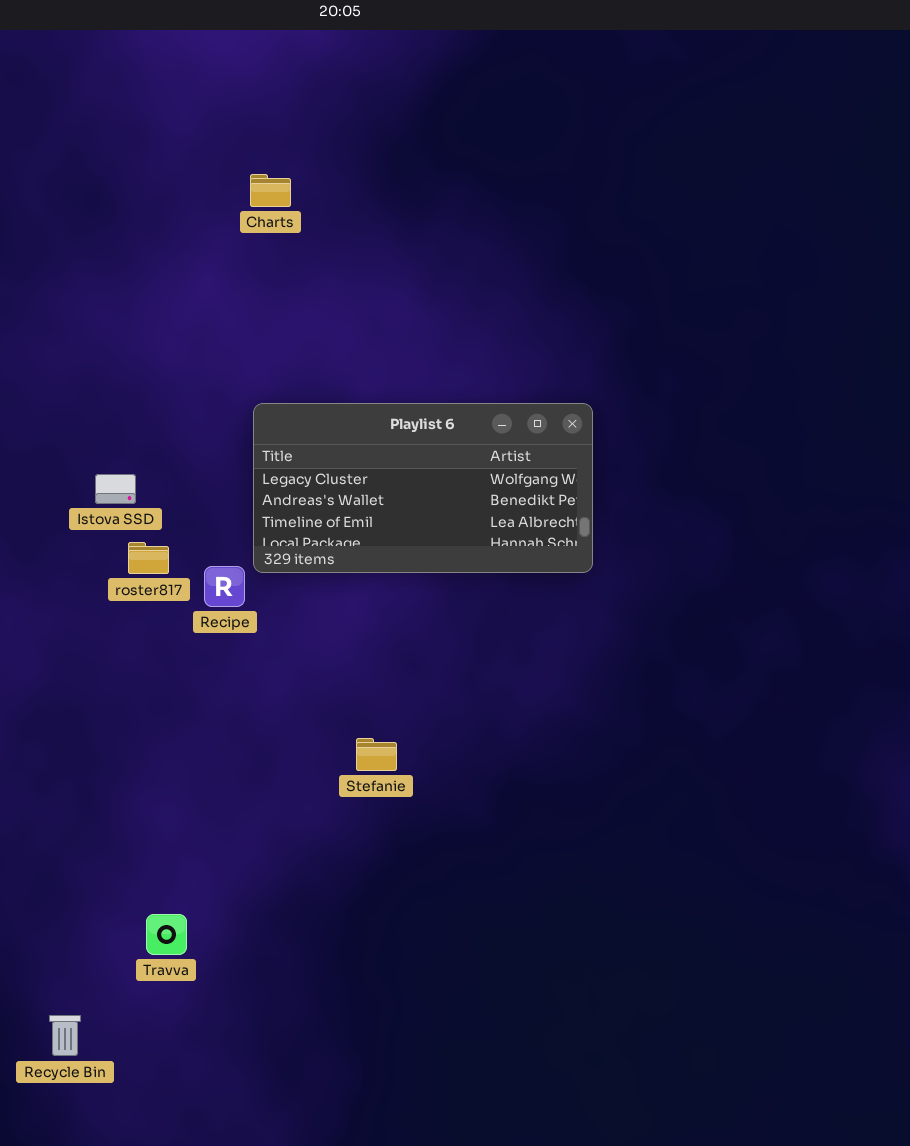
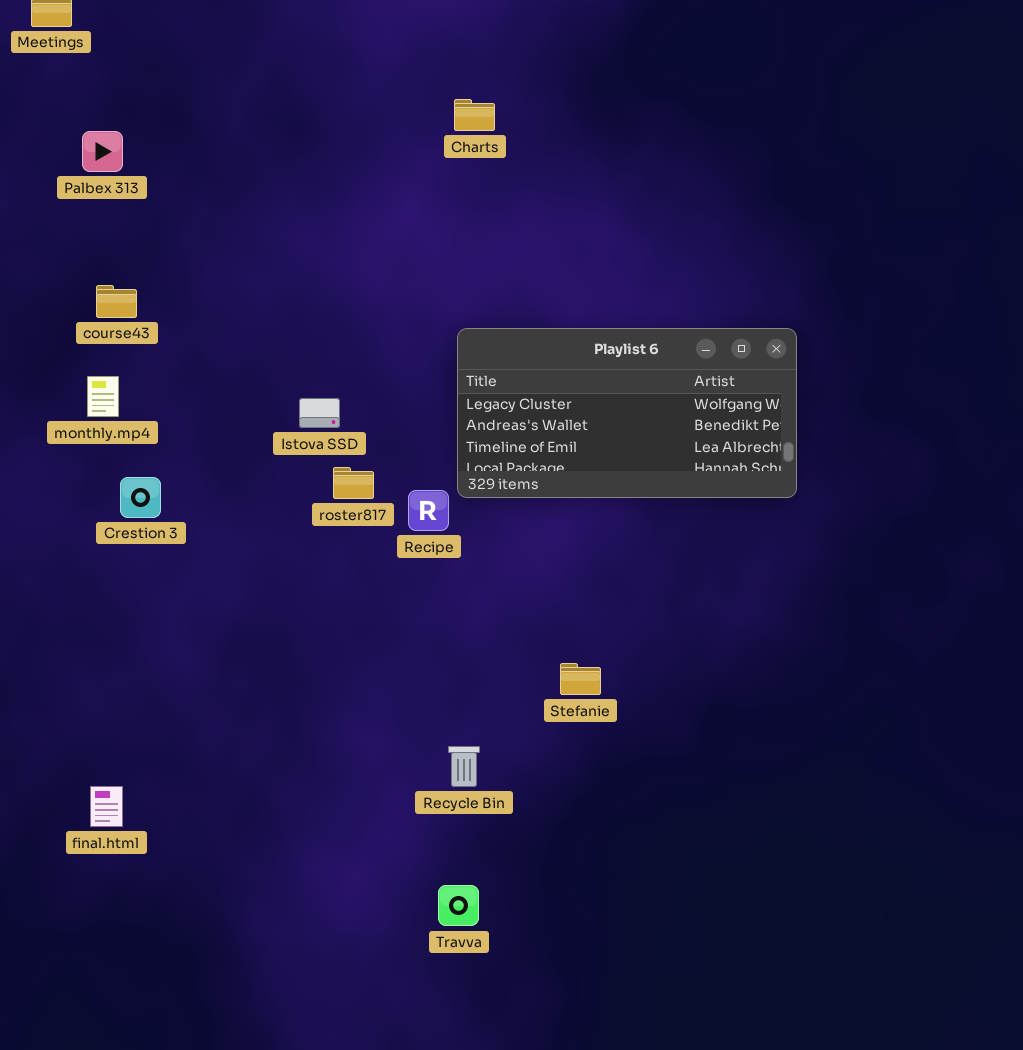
Travva: [146,914,187,955] -> [438,885,479,926], moved
Recycle Bin: [49,1015,81,1056] -> [448,746,480,787], moved

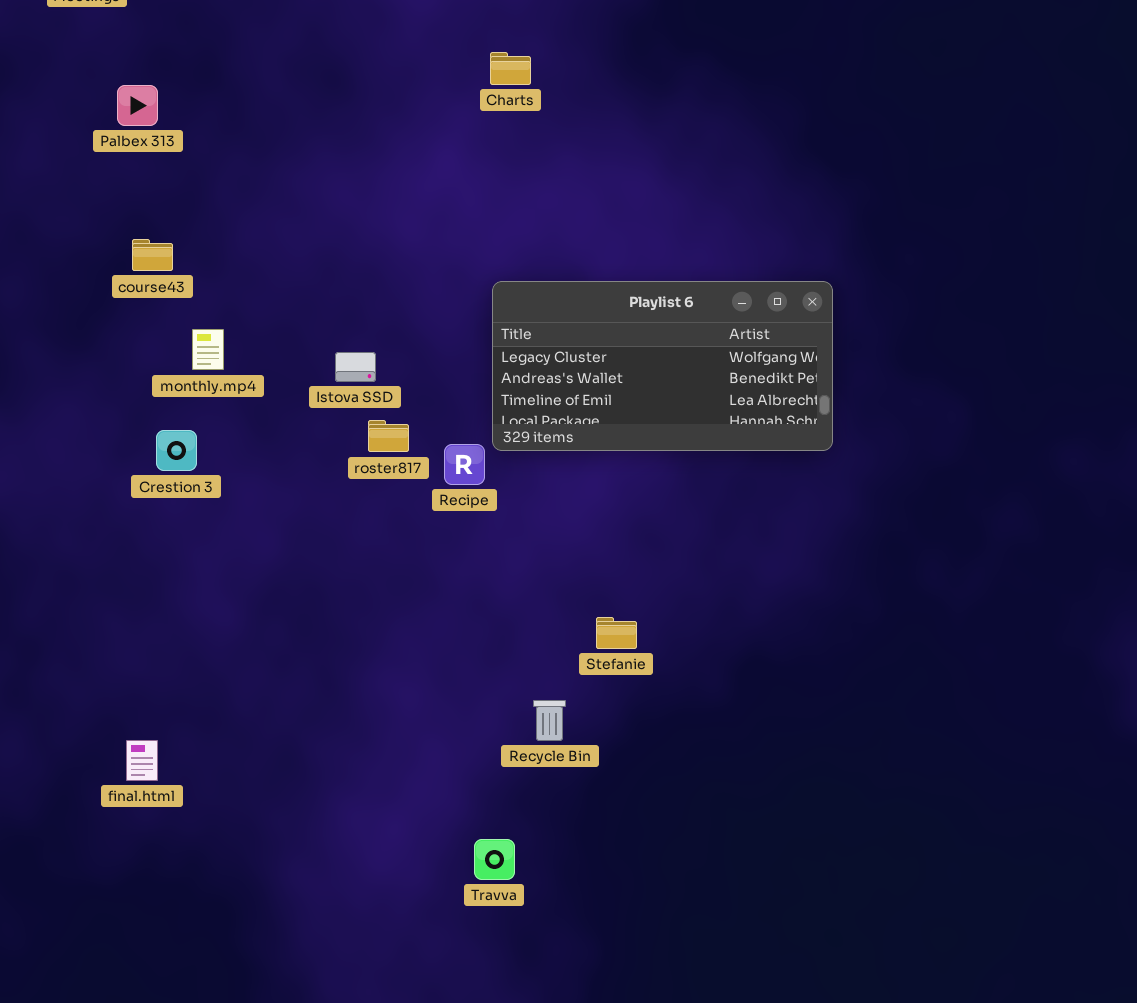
monthly.mp4: [87,376,119,417] -> [192,329,224,370], moved
Recycle Bin: [448,746,480,787] -> [533,700,566,741], moved

